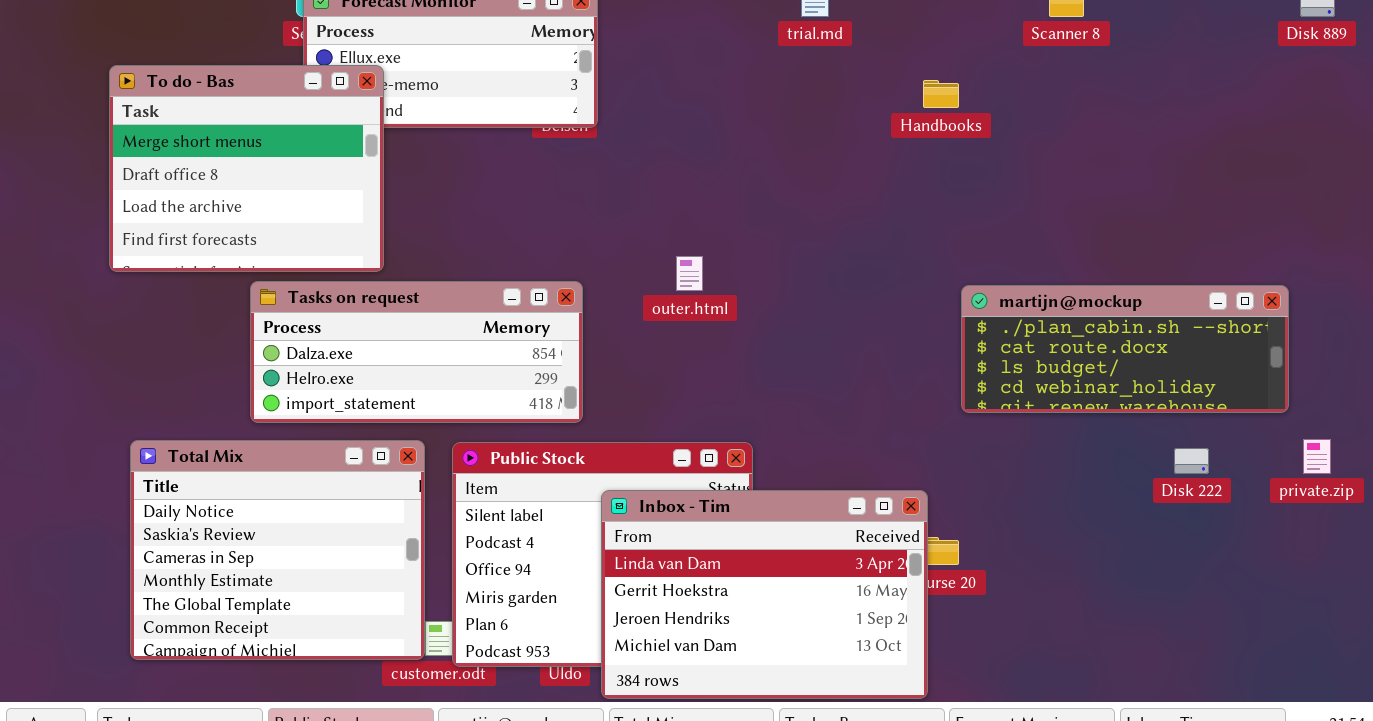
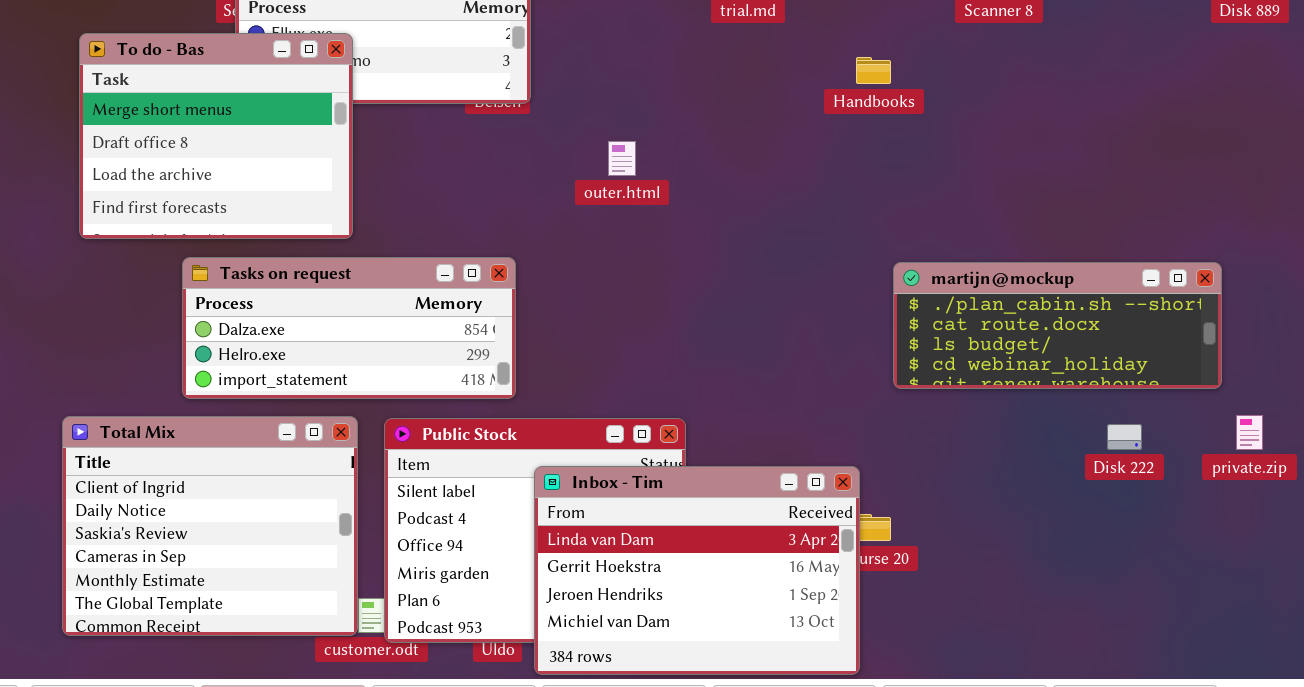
To do - Bas: [109,65,384,272] -> [79,33,353,239], moved
outer.html: [676,256,703,291] -> [608,141,636,176], moved
Total Mix: [130,440,425,660] -> [62,416,358,636], scrolled up 1 row

